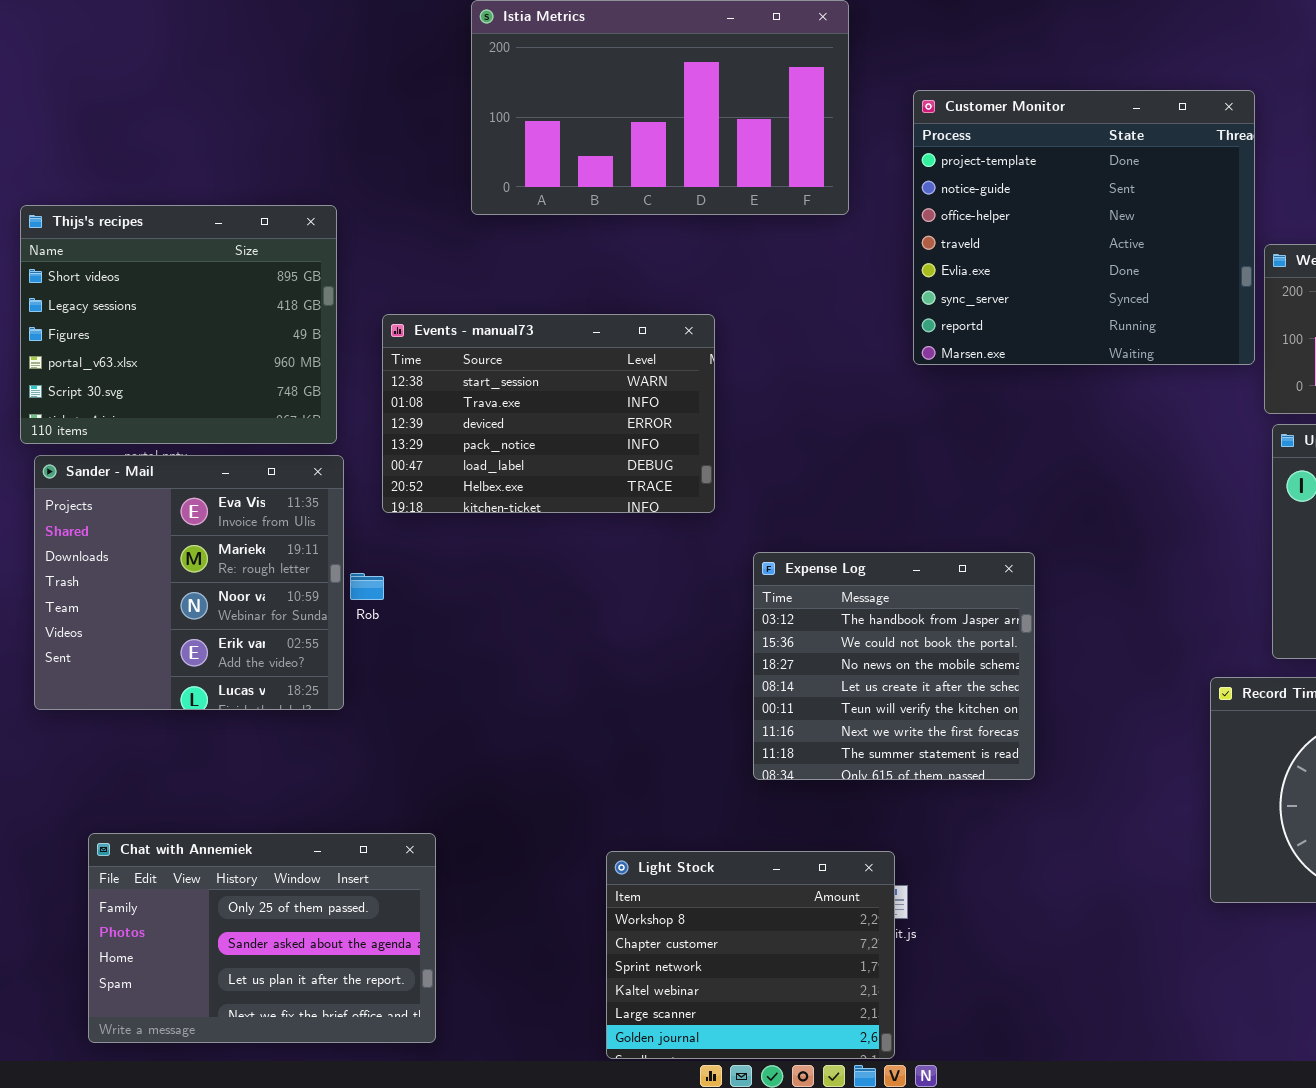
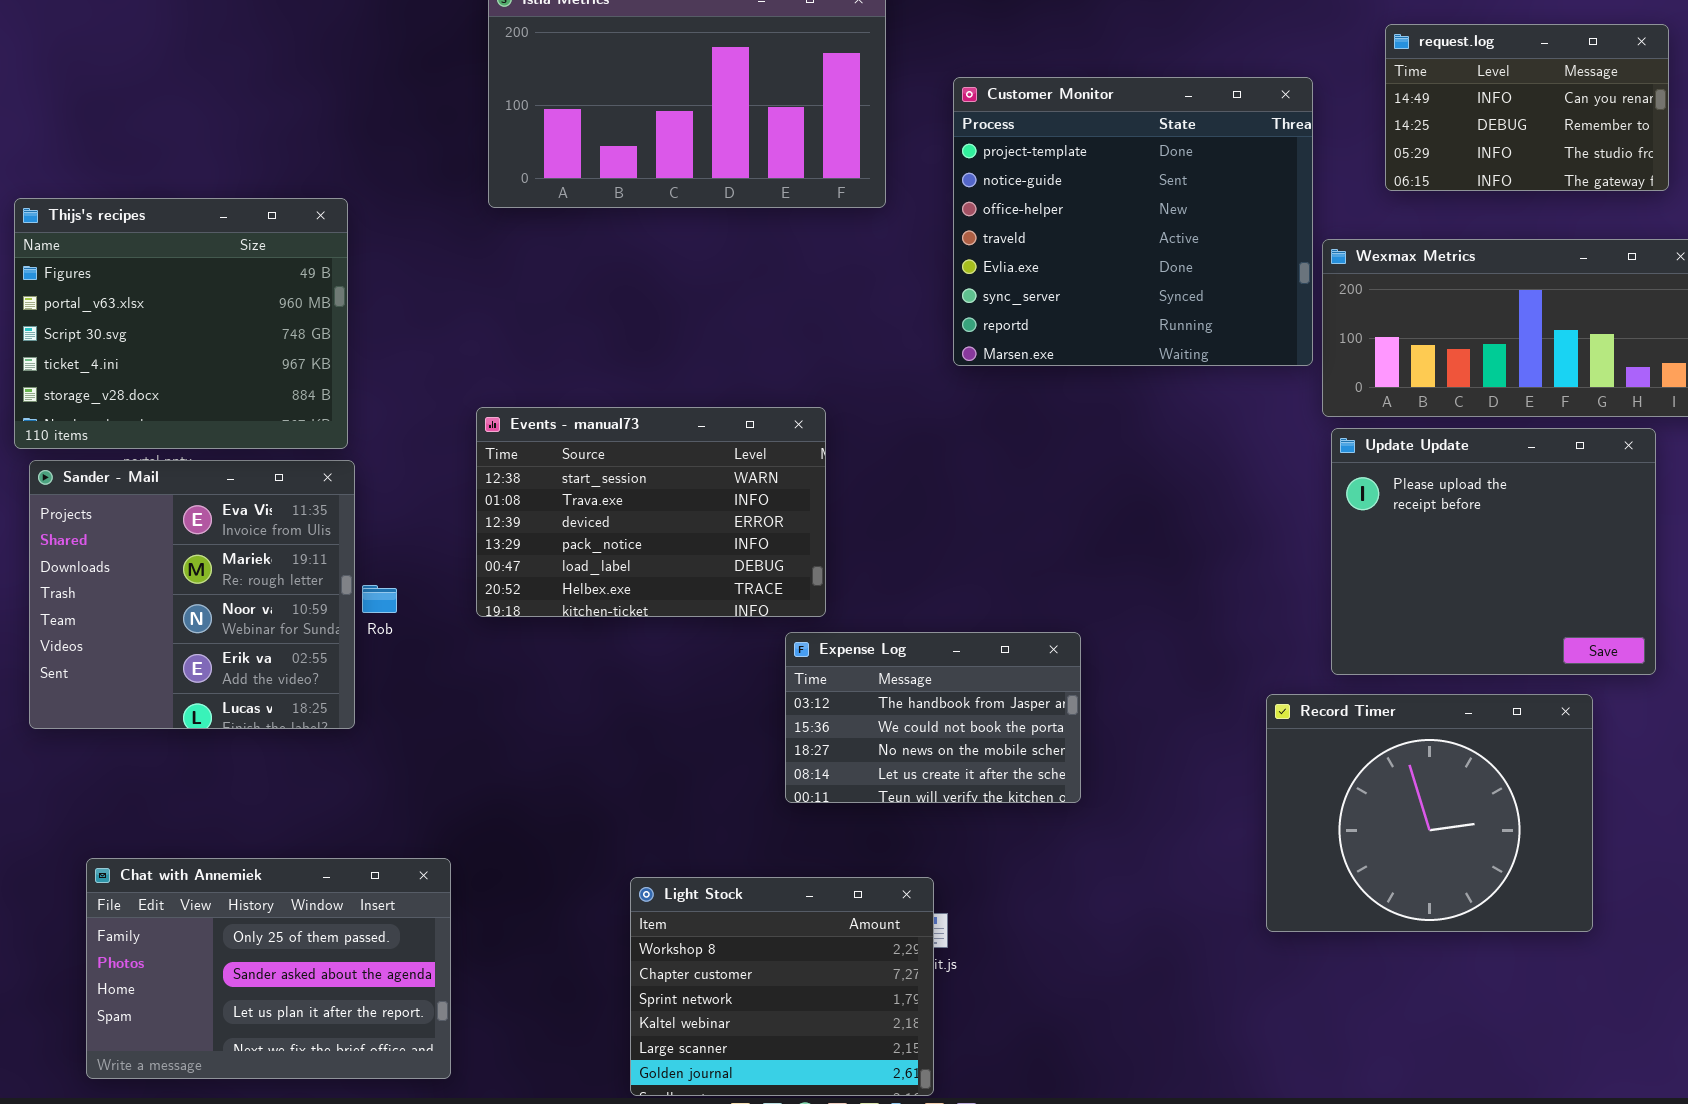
Thijs's recipes: [20,205,337,444] -> [14,198,348,449], scrolled down 2 rows
Events - manual73: [382,314,715,513] -> [476,407,826,617], moved
Expense Log: [753,552,1035,780] -> [785,632,1081,803], resized

